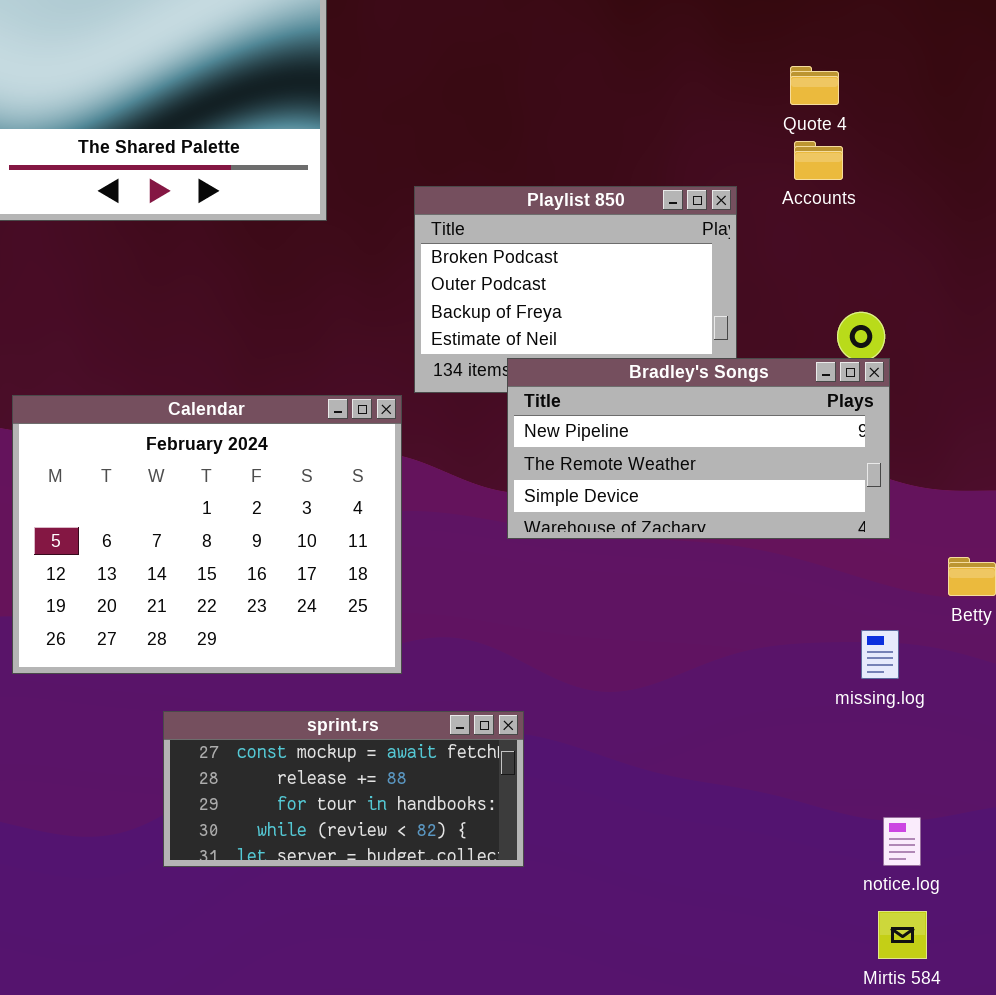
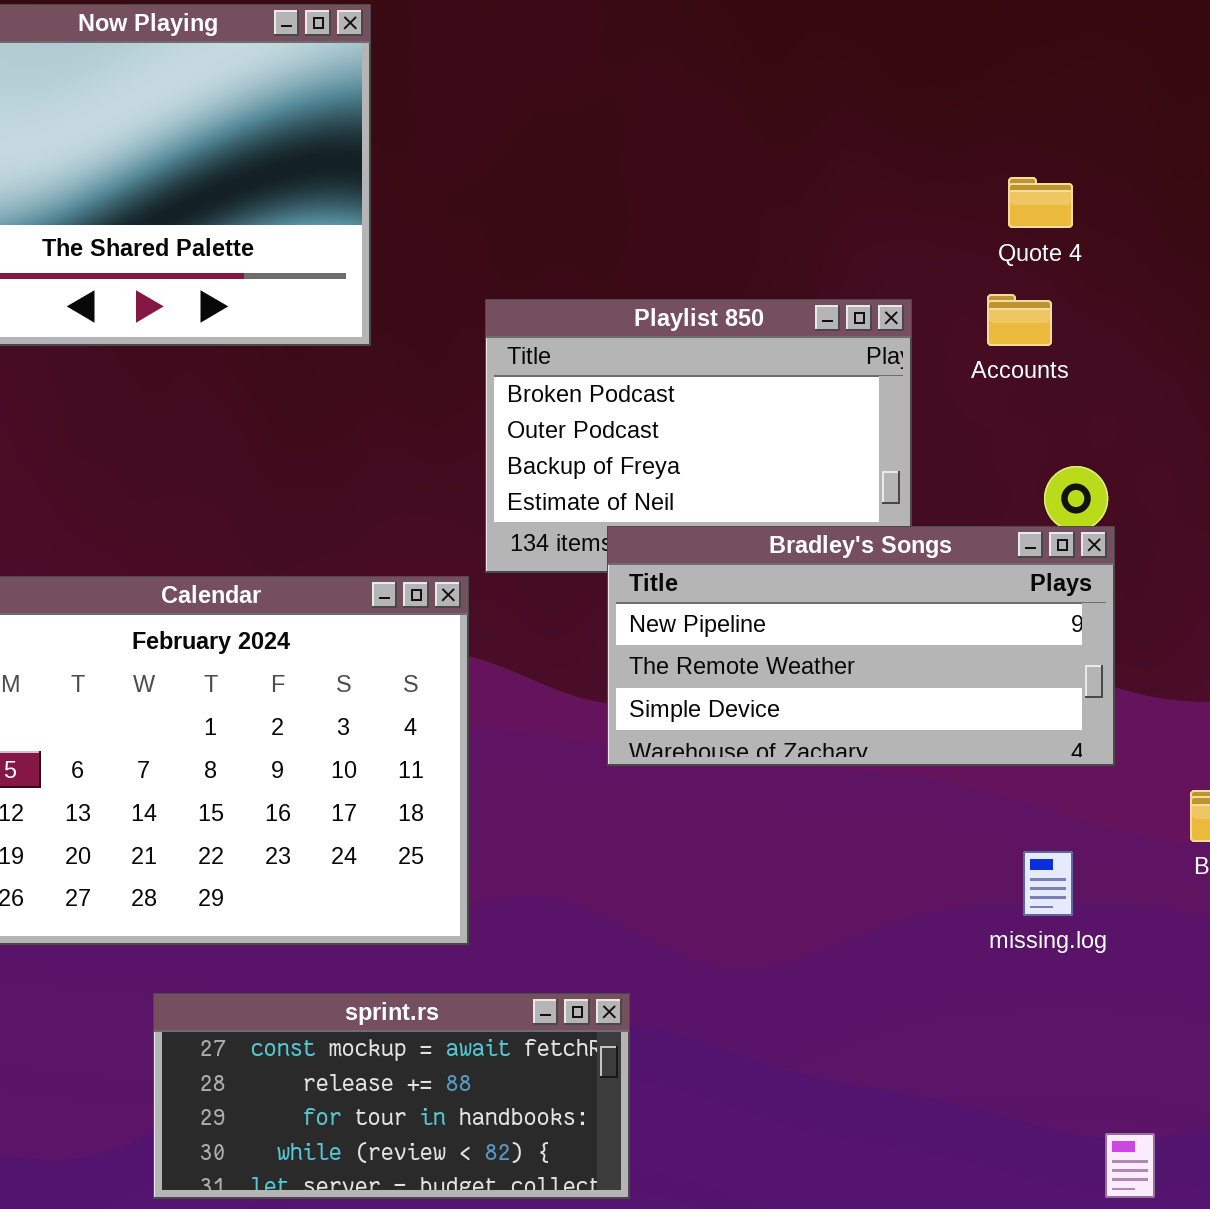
Quote 4: [790,66,839,105] -> [1008,177,1073,228], moved
Accounts: [794,141,843,180] -> [987,294,1052,346], moved
missing.log: [861,630,899,679] -> [1023,851,1073,916], moved

